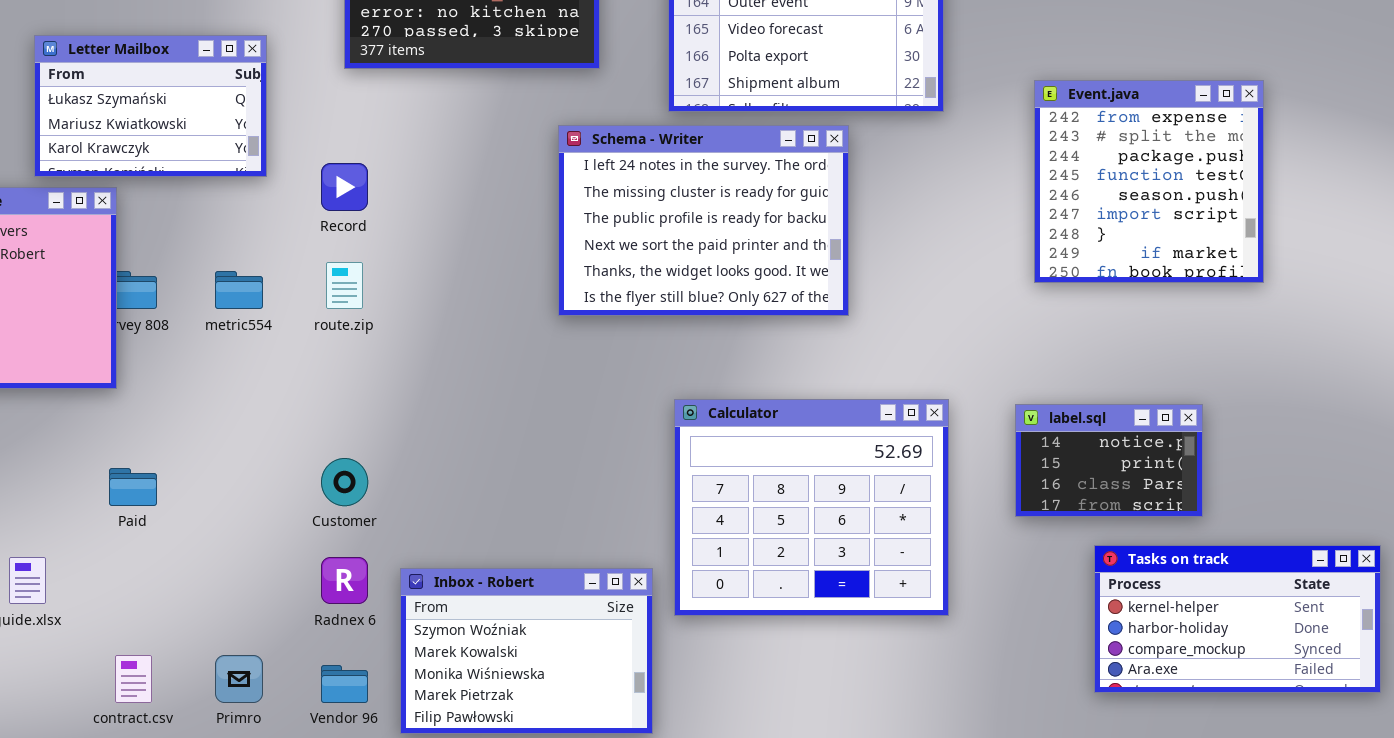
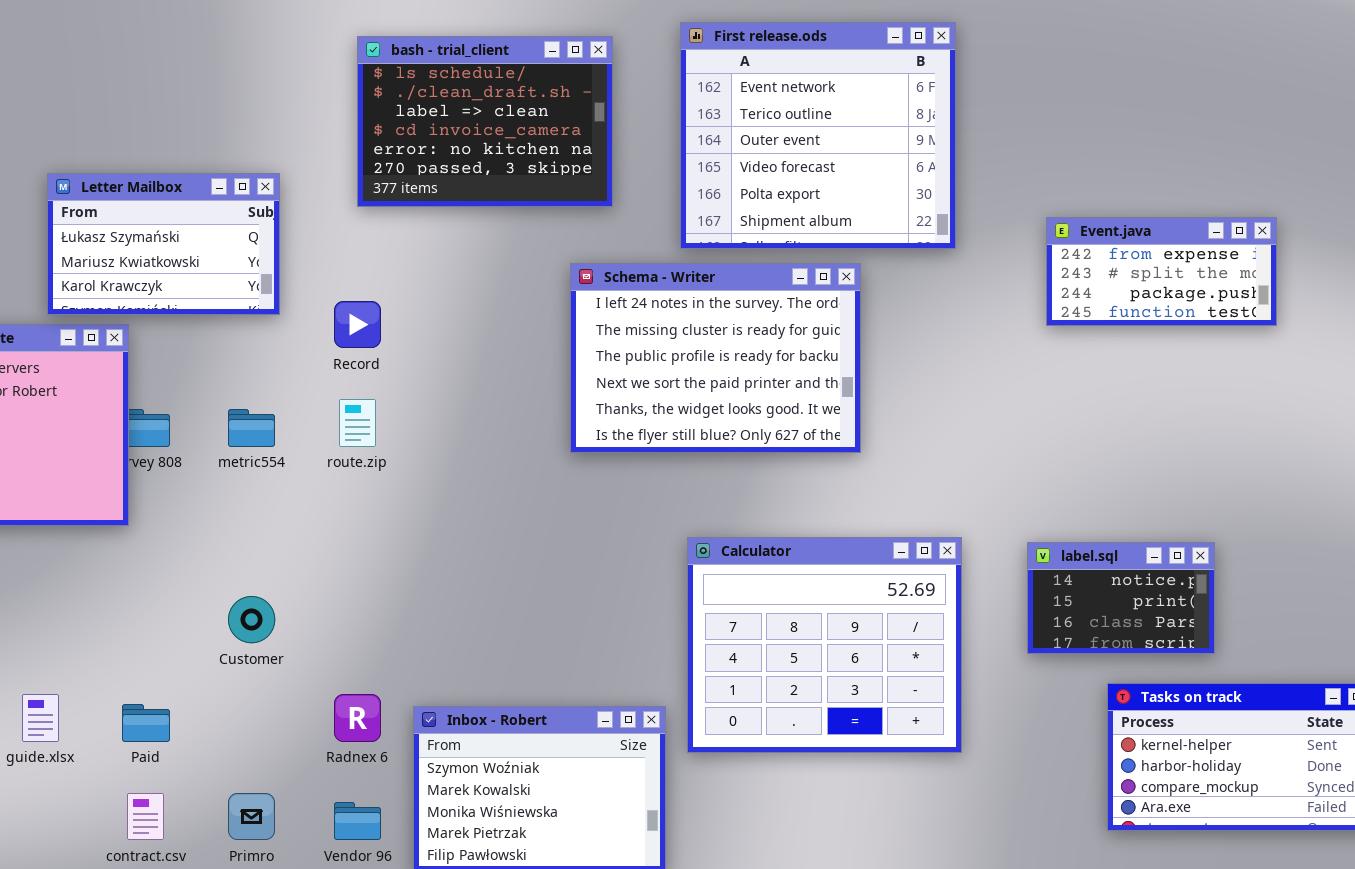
Event.java: [1034,80,1264,283] -> [1046,217,1277,326], resized
Customer: [321,458,368,506] -> [228,596,275,643], moved
Paid: [109,468,157,506] -> [122,704,170,742], moved

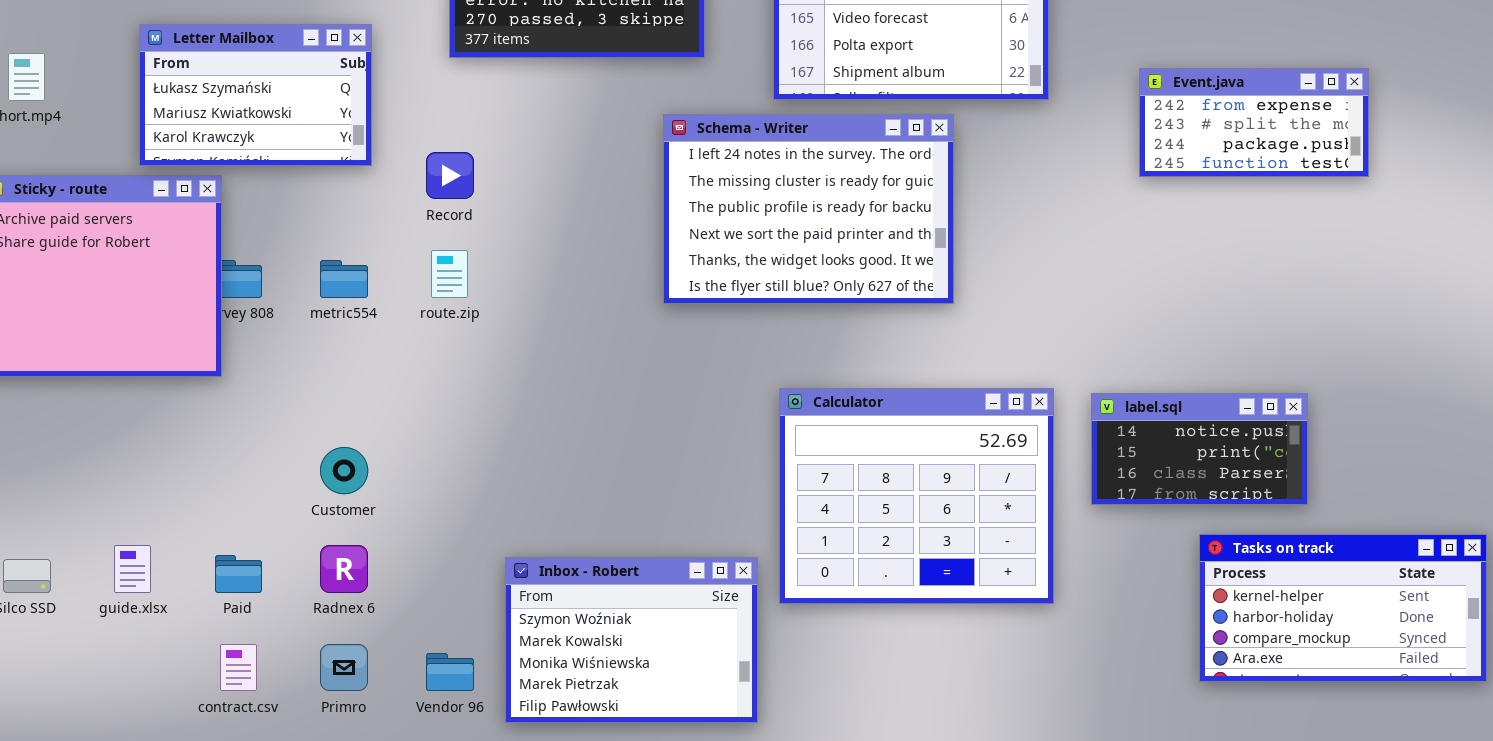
label.sql: [1027,542,1215,654] -> [1091,393,1308,505], resized
Radnex 6: [334,694,381,742] -> [320,545,368,593], moved

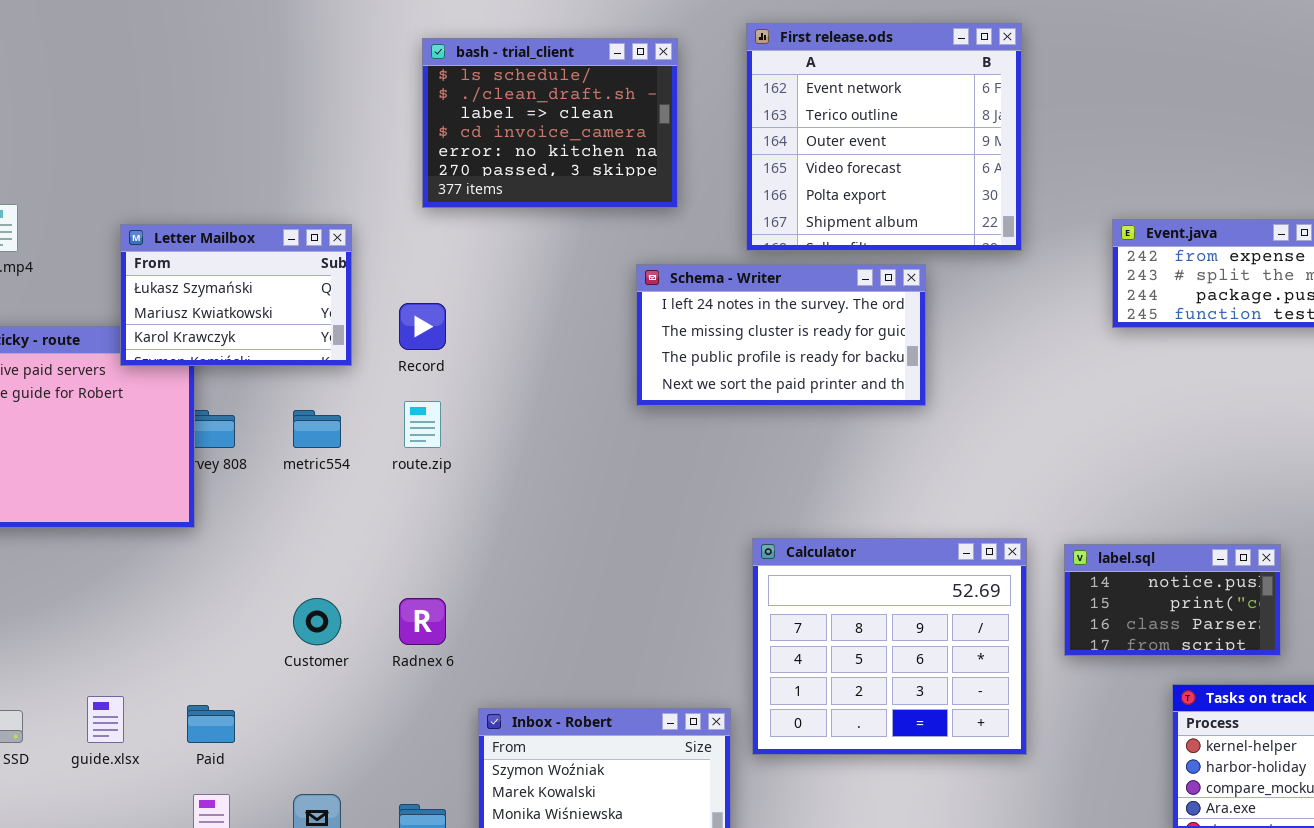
Letter Mailbox: [139,24,372,166] -> [120,224,352,366], moved
Schema - Writer: [663,114,954,304] -> [636,264,926,406], resized
Radnex 6: [320,545,368,593] -> [399,598,446,645], moved

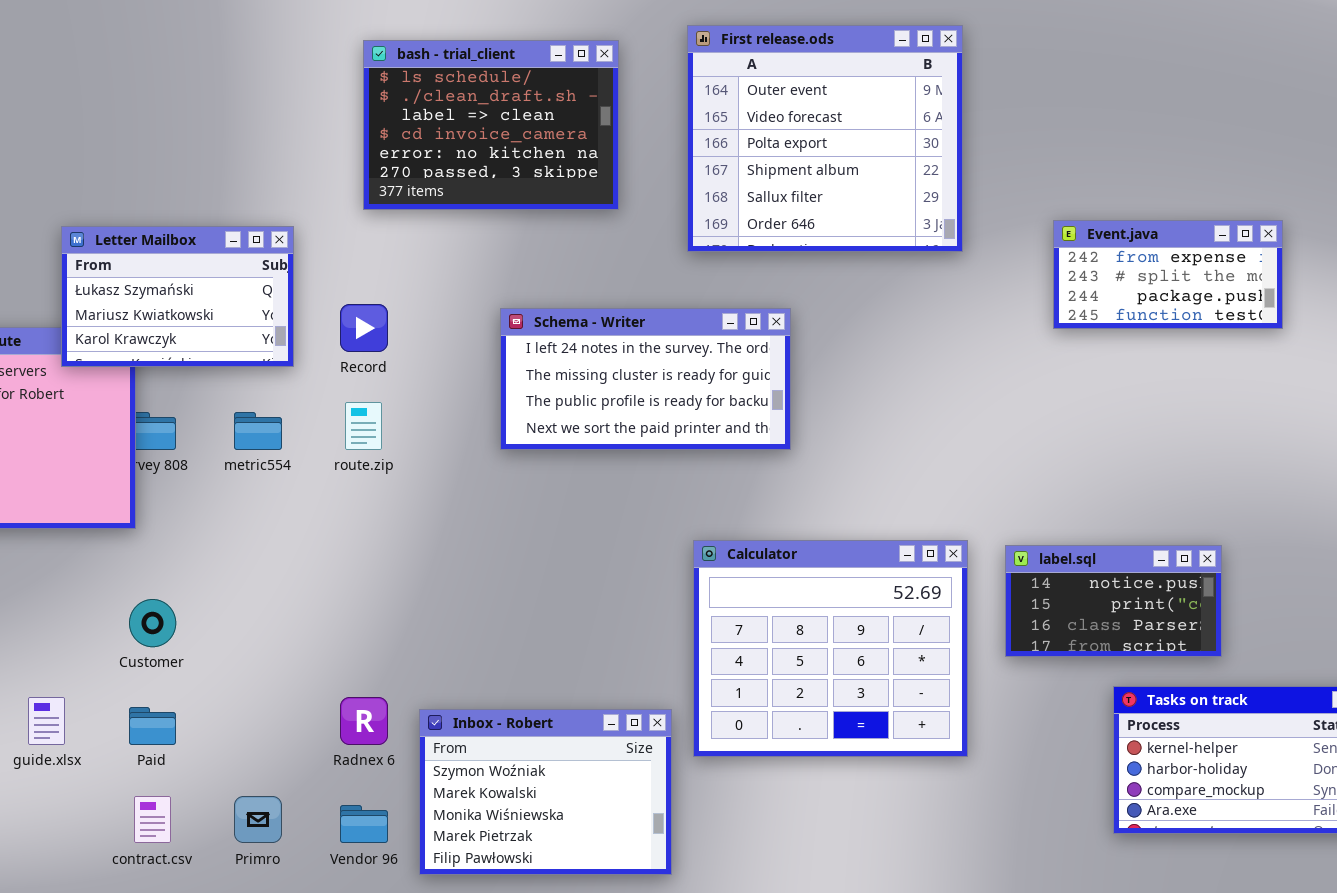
First release.ods: [746,23,1022,251] -> [687,25,963,252], scrolled down 2 rows
Schema - Writer: [636,264,926,406] -> [500,308,791,450], moved
Customer: [293,598,341,645] -> [129,599,176,647], moved
Radnex 6: [399,598,446,645] -> [340,697,388,745], moved

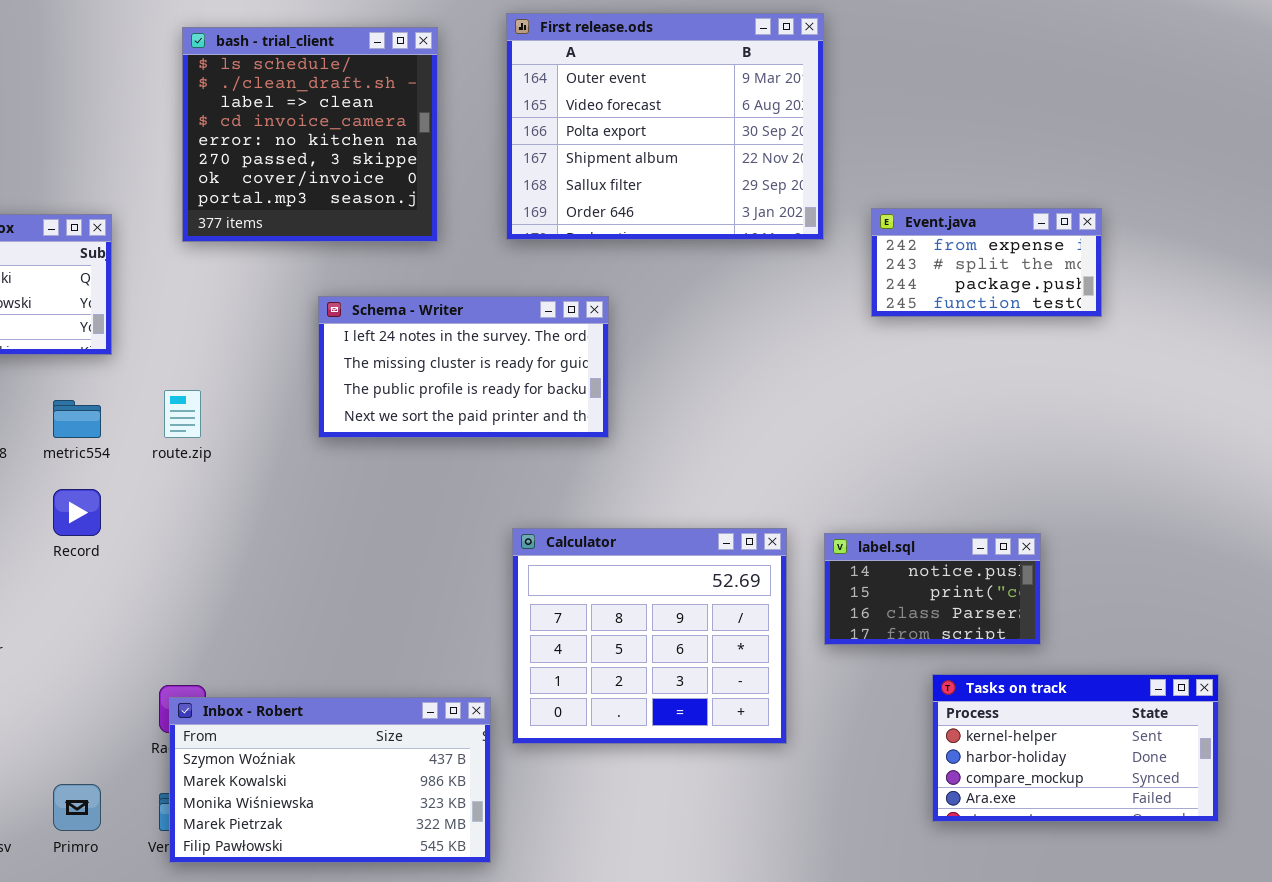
First release.ods: [687,25,963,252] -> [506,13,824,240], resized
bash - trial_client: [363,40,619,210] -> [182,27,438,242], resized
Record: [340,304,388,352] -> [53,489,101,536], moved
Inbox - Robert: [419,709,672,875] -> [169,697,491,863], resized

